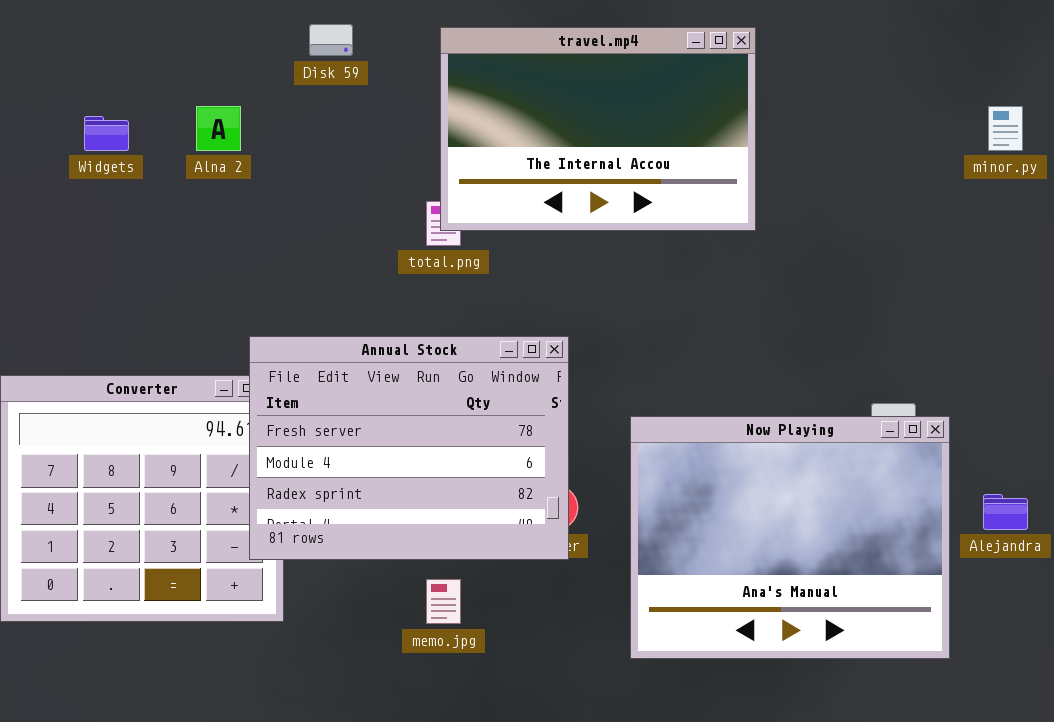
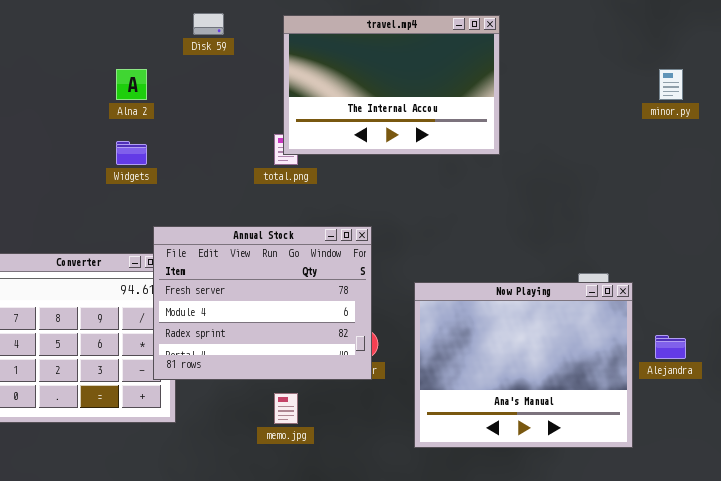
Widgets: [84,116,129,151] -> [116,141,147,165], moved

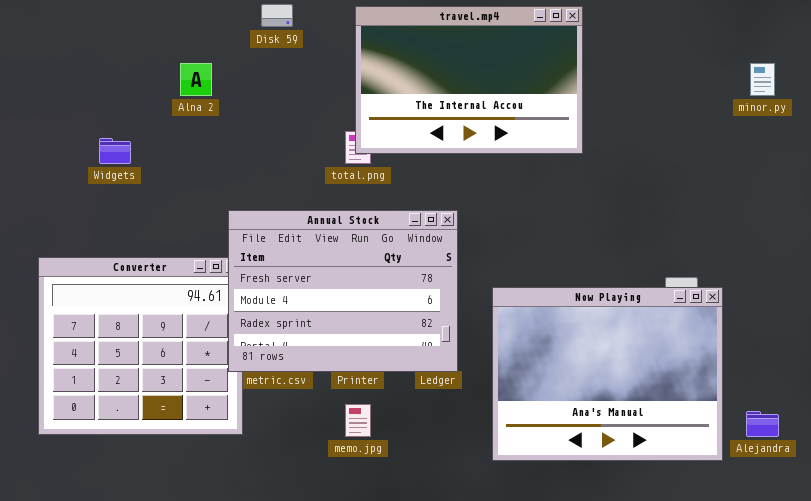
Widgets: [116,141,147,165] -> [99,138,131,164], moved
Annual Stock: [153,226,372,380] -> [228,210,458,372], moved
Alejandra: [655,335,686,359] -> [746,411,779,437], moved

